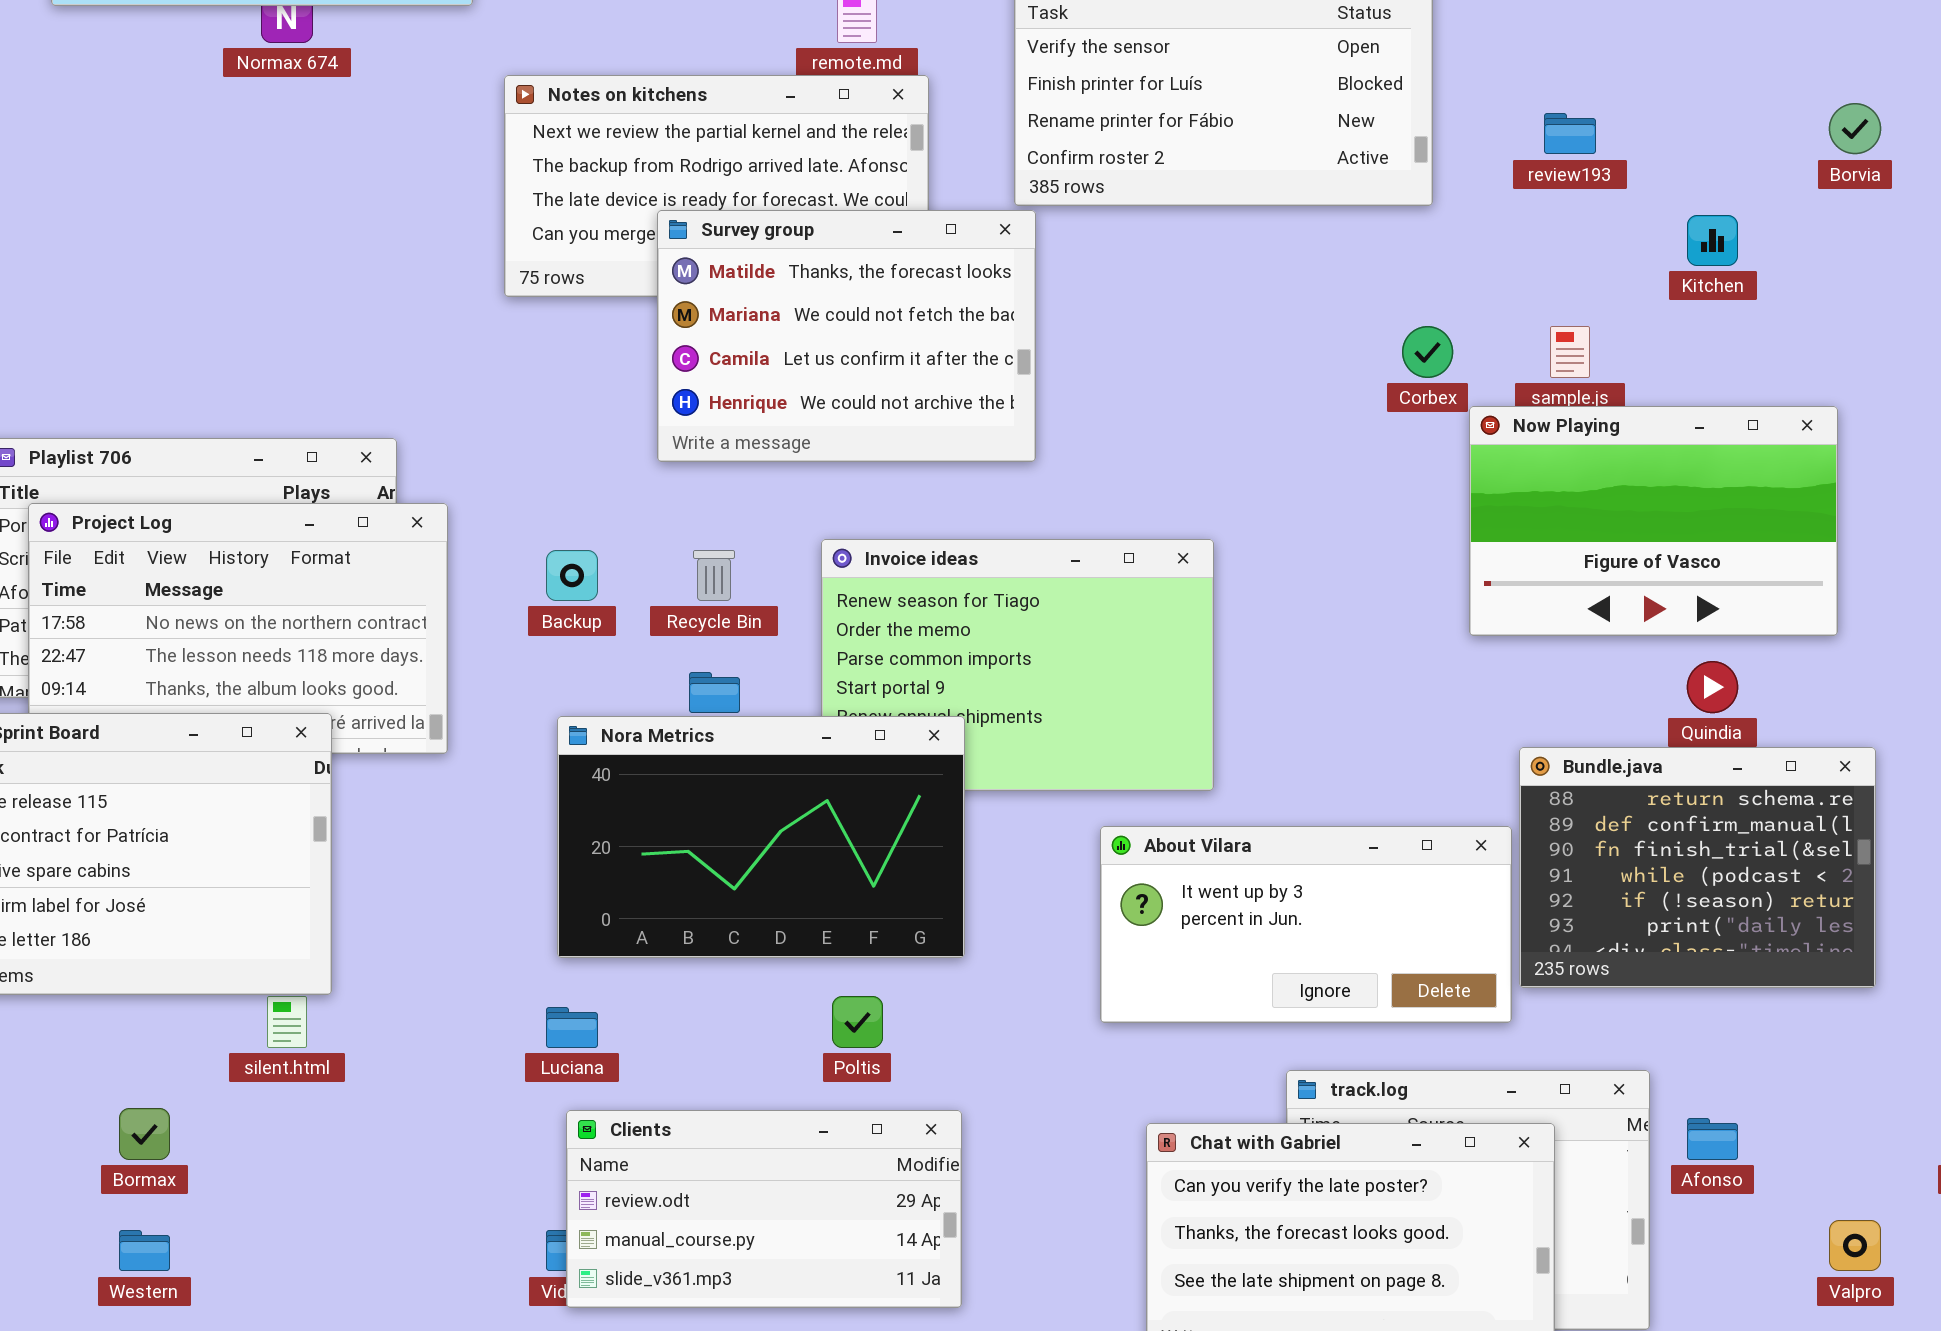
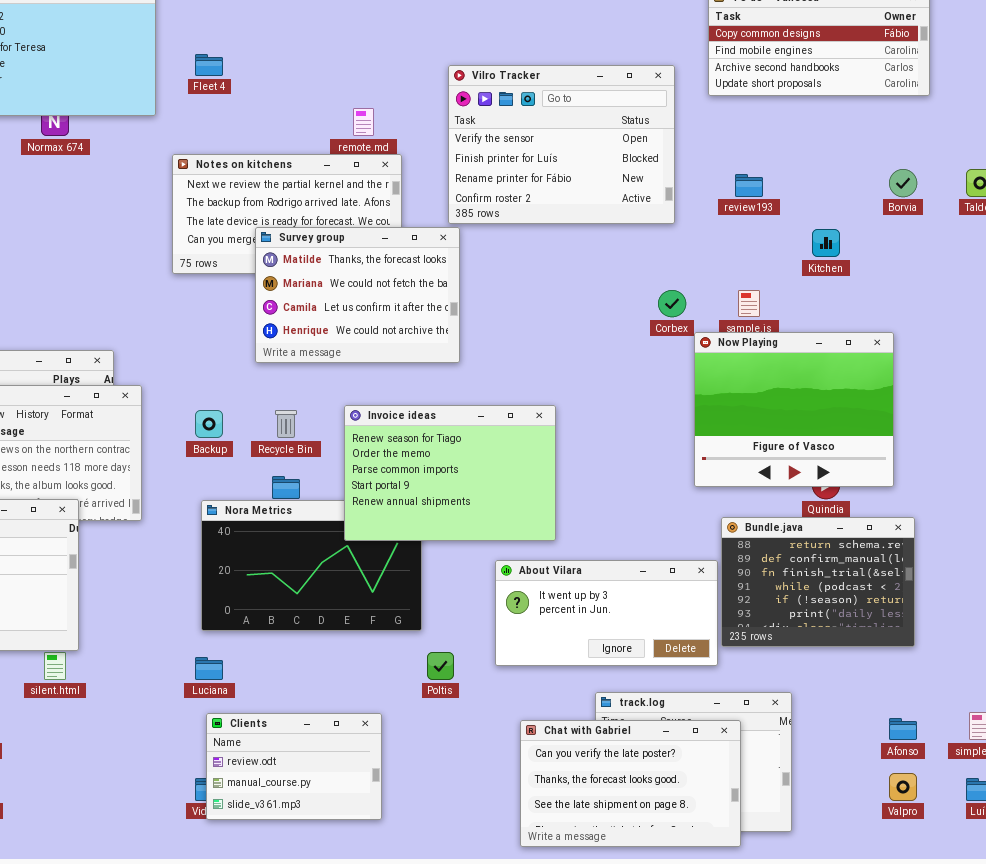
Now Playing: [1469,406,1838,636] -> [694,332,894,487], resized
Invoice ideas: [821,539,1214,791] -> [344,405,556,541], raised
Poltis: [832,996,883,1048] -> [427,652,454,680], moved
Clients: [566,1110,962,1308] -> [206,713,382,820], resized
Afonso: [1687,1118,1738,1160] -> [889,718,917,740], moved

